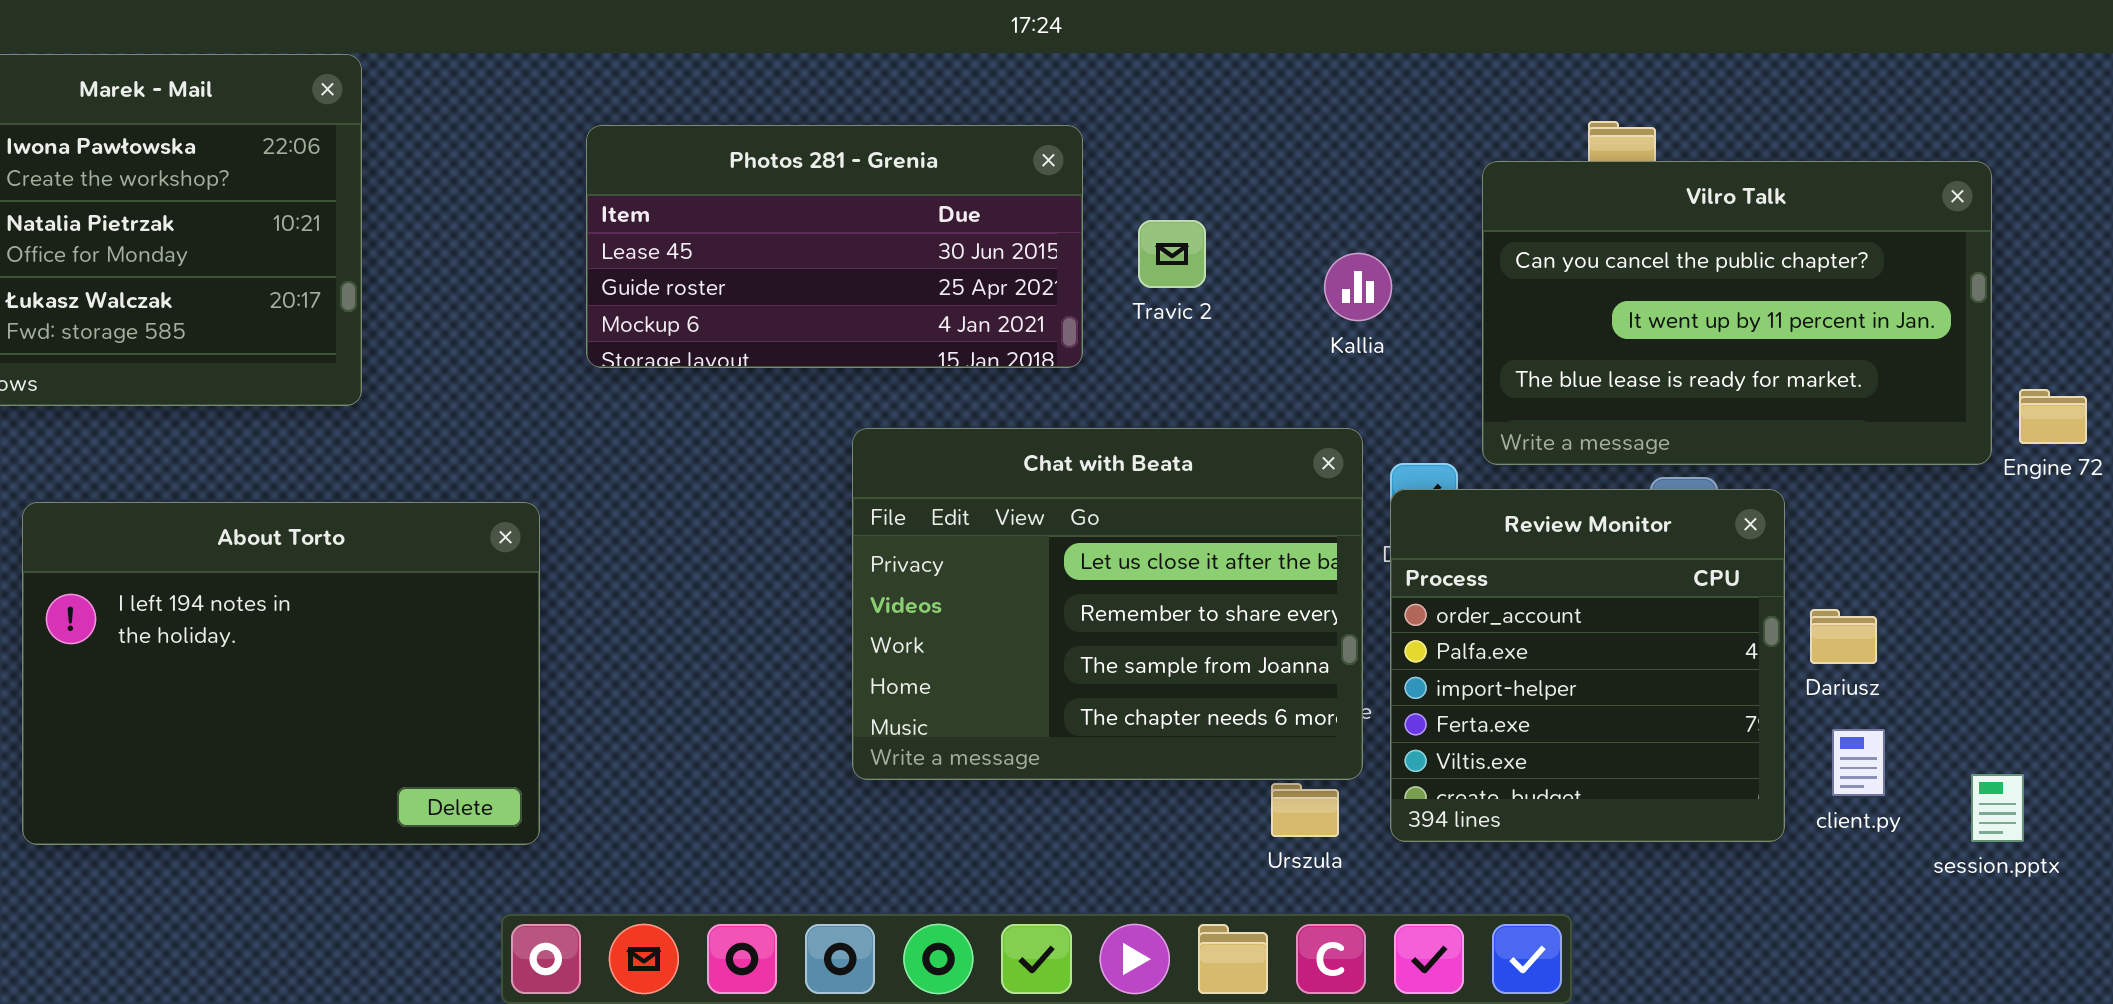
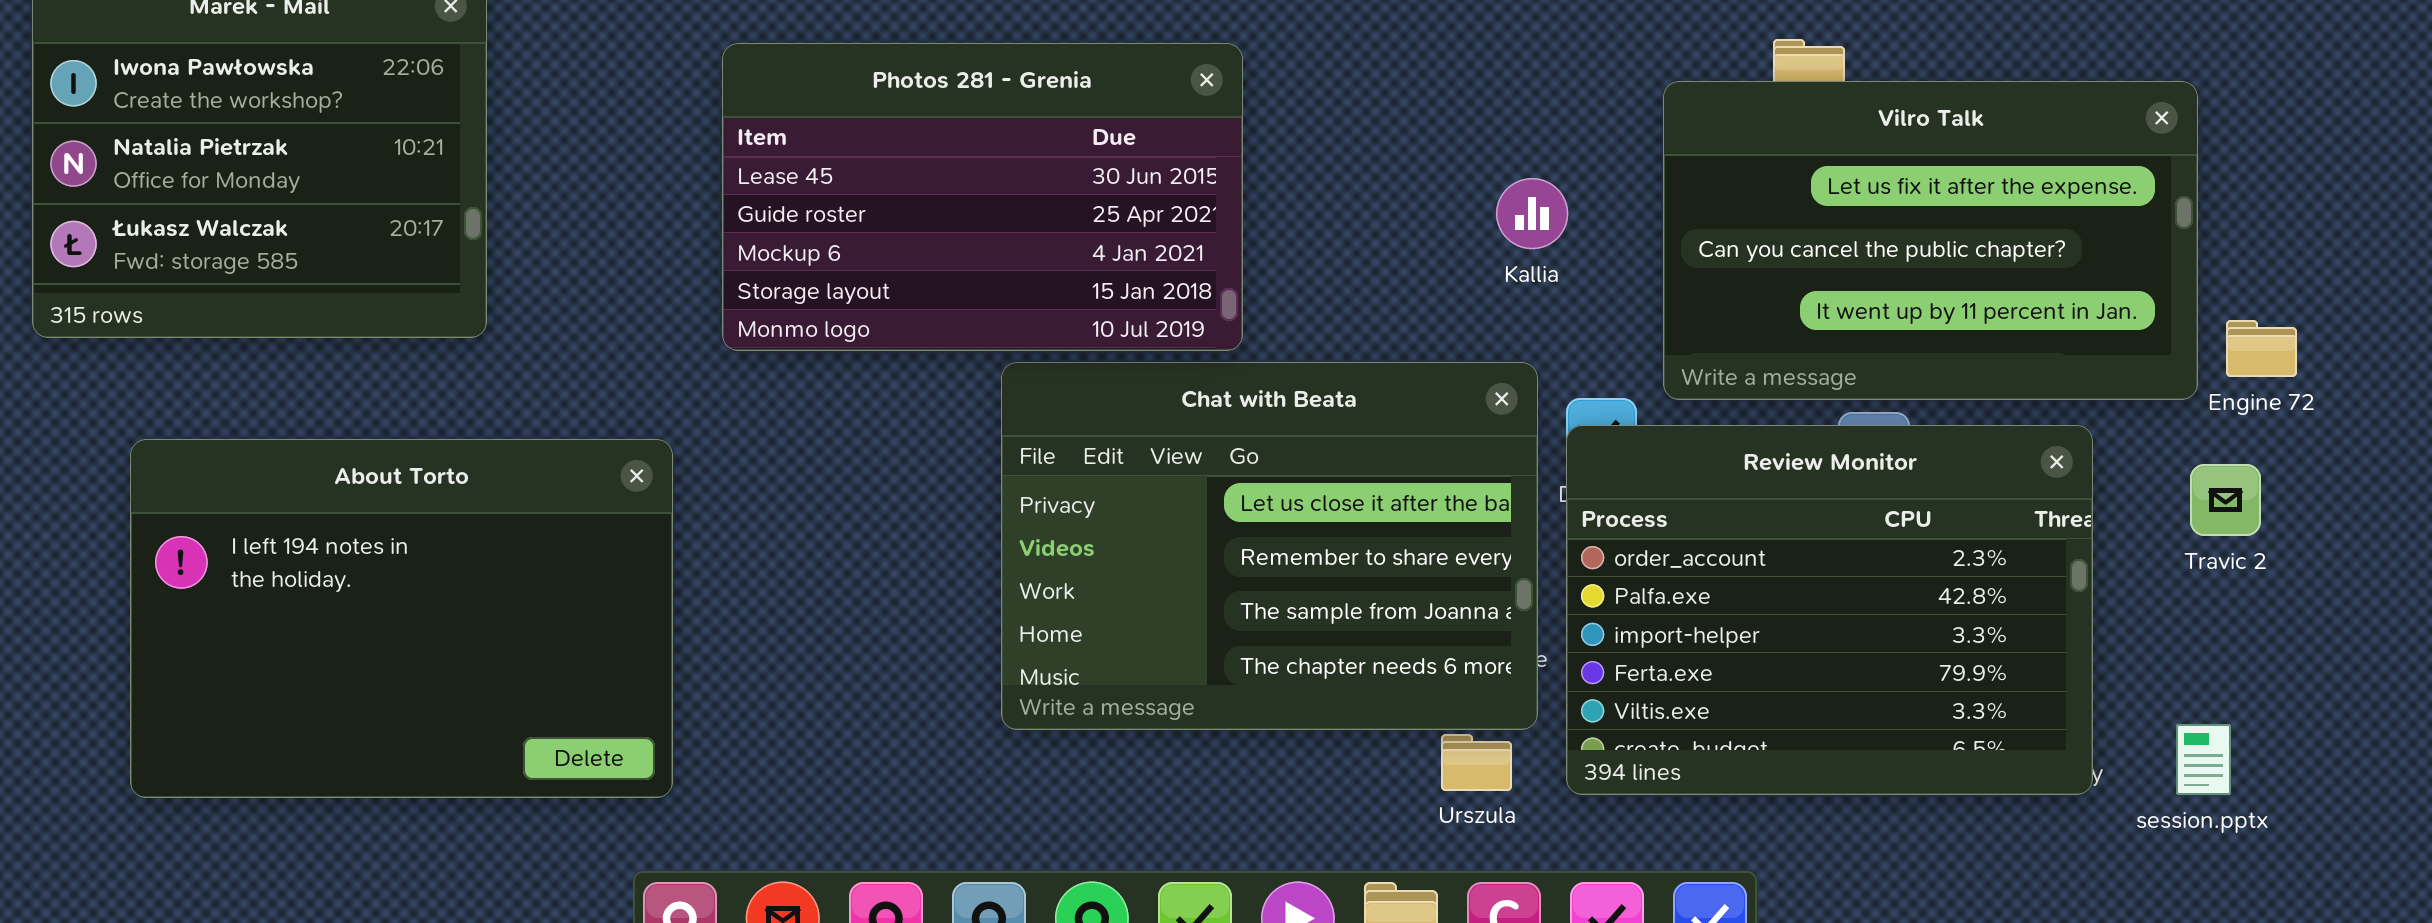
Photos 281 - Grenia: [586,125,1083,368] -> [722,43,1243,351], resized
Vilro Talk: [1482,161,1992,465] -> [1663,81,2198,400], scrolled up 1 row
Travic 2: [1138,220,1206,288] -> [2190,464,2261,536], moved
Review Monitor: [1390,489,1785,842] -> [1566,425,2093,795], resized

